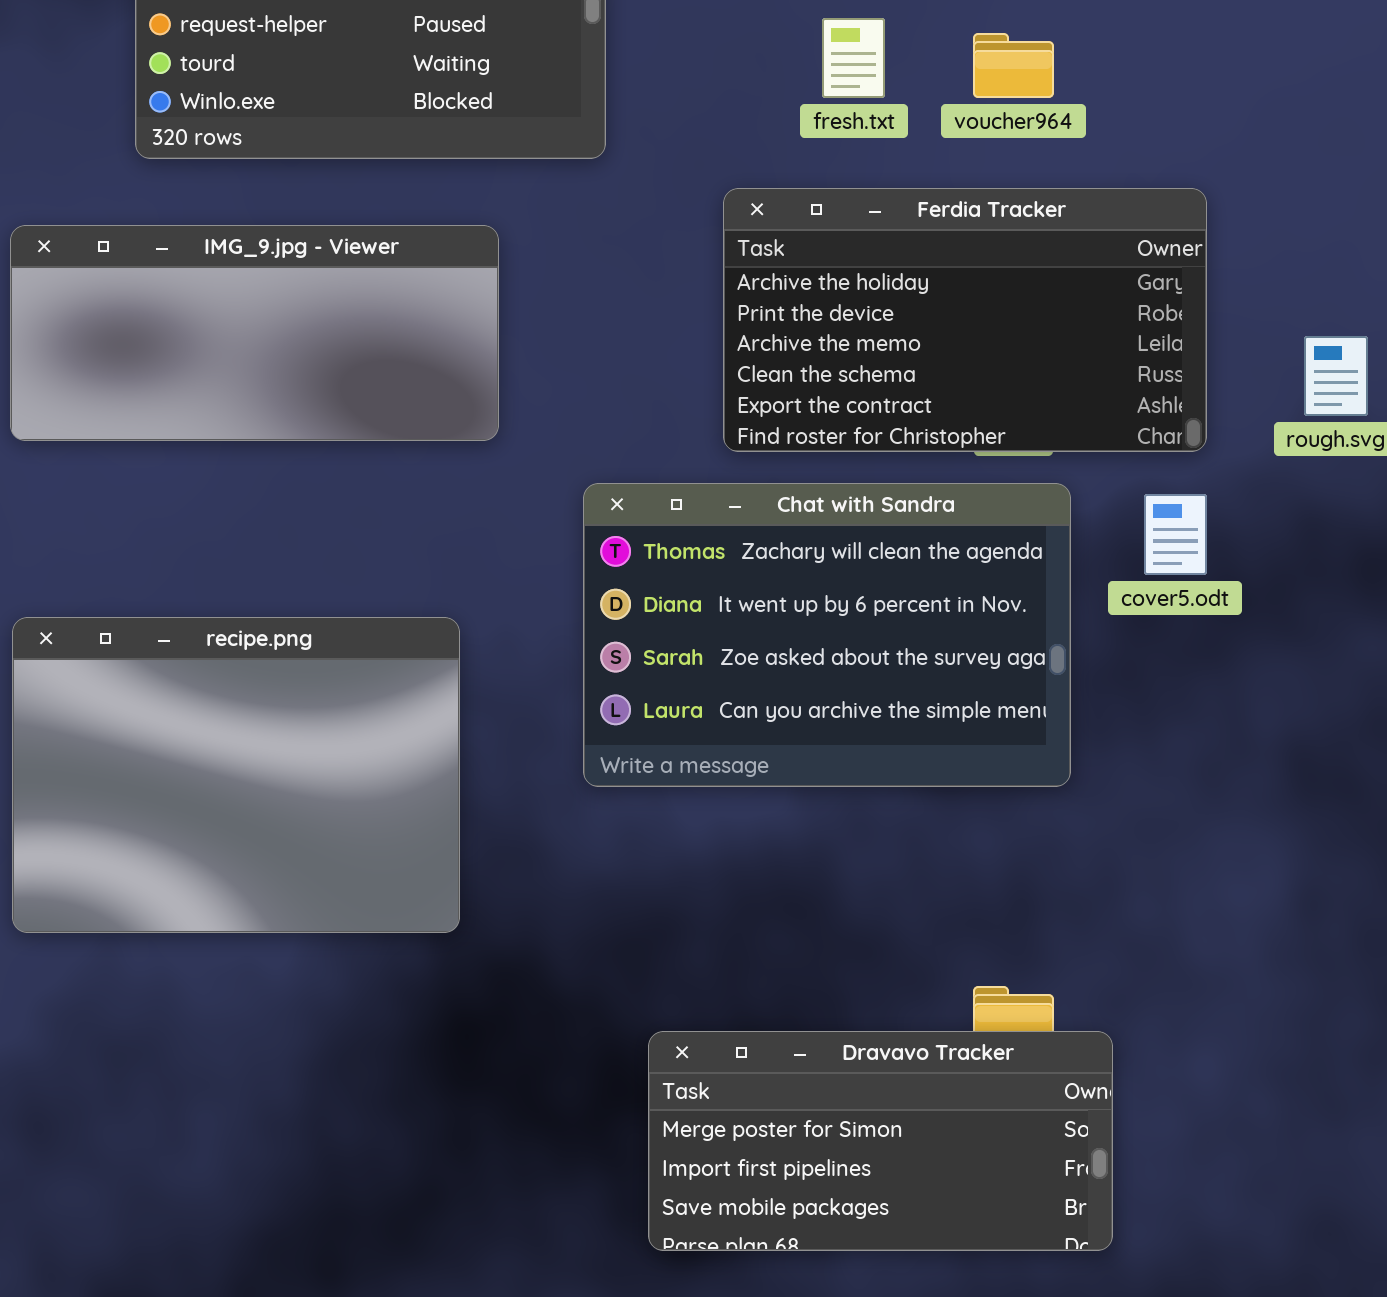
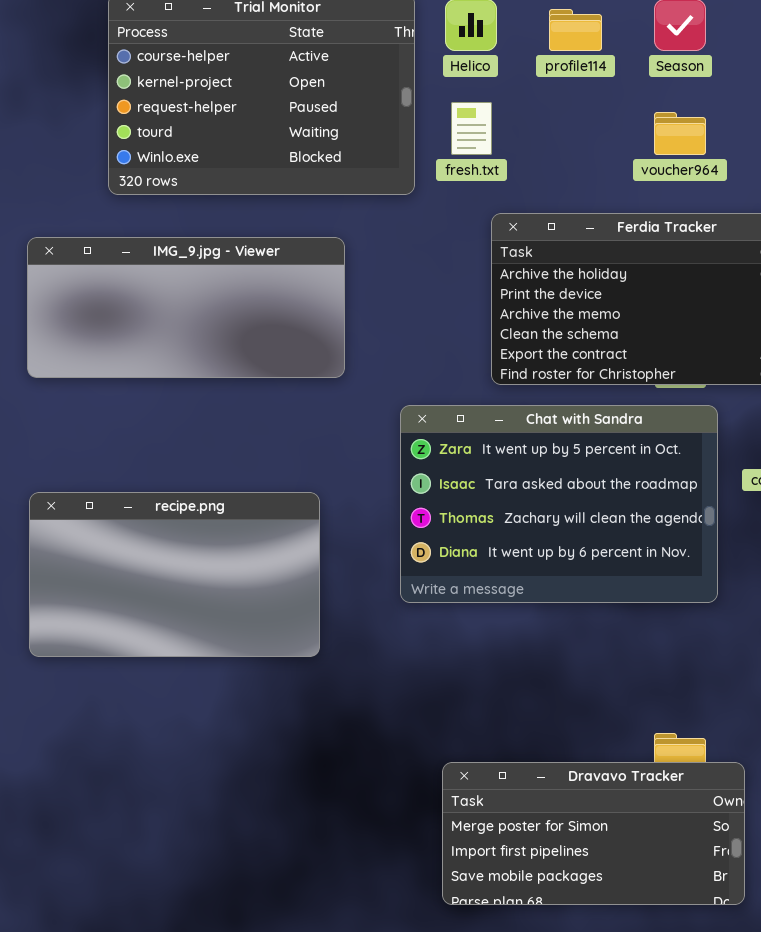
fresh.txt: [822,18,885,98] -> [451,102,492,155], moved
Chat with Sandra: [583,483,1071,787] -> [400,405,718,603], scrolled up 2 rows
recipe.png: [12,617,460,933] -> [29,492,320,657], resized

